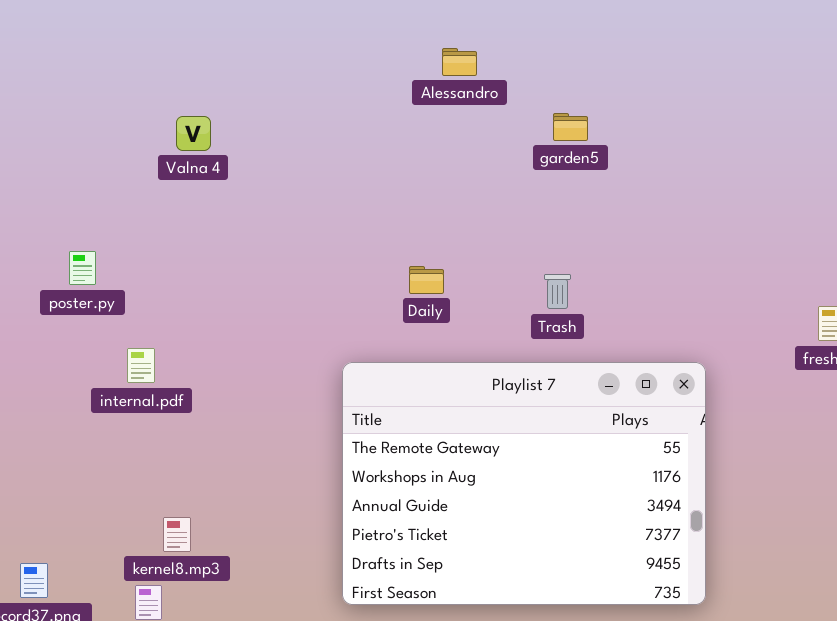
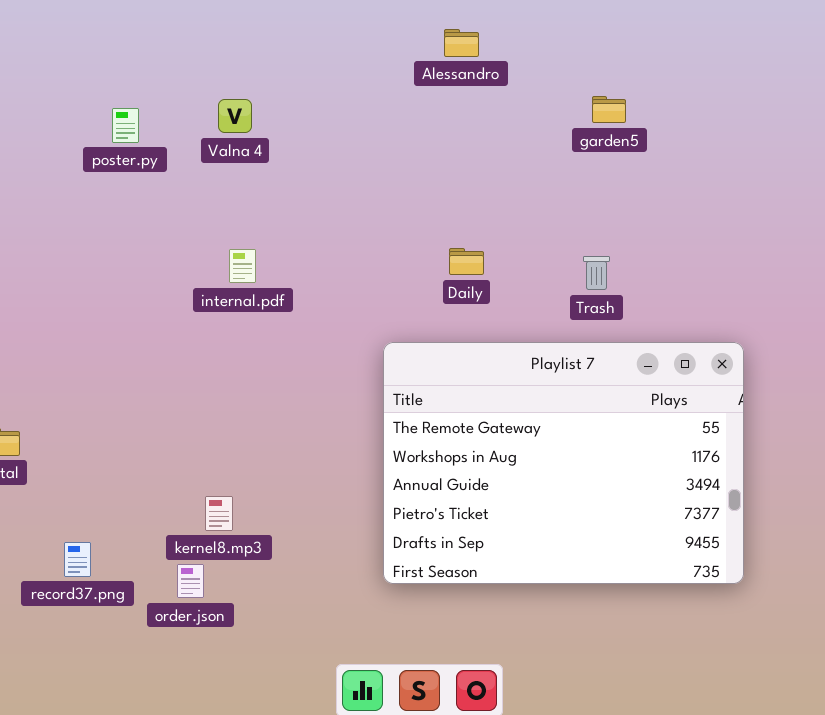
Alessandro: [442,48,477,76] -> [444,29,479,57], moved
poster.py: [69,251,96,285] -> [112,108,139,143], moved
internal.pdf: [127,348,155,383] -> [229,249,256,283], moved

